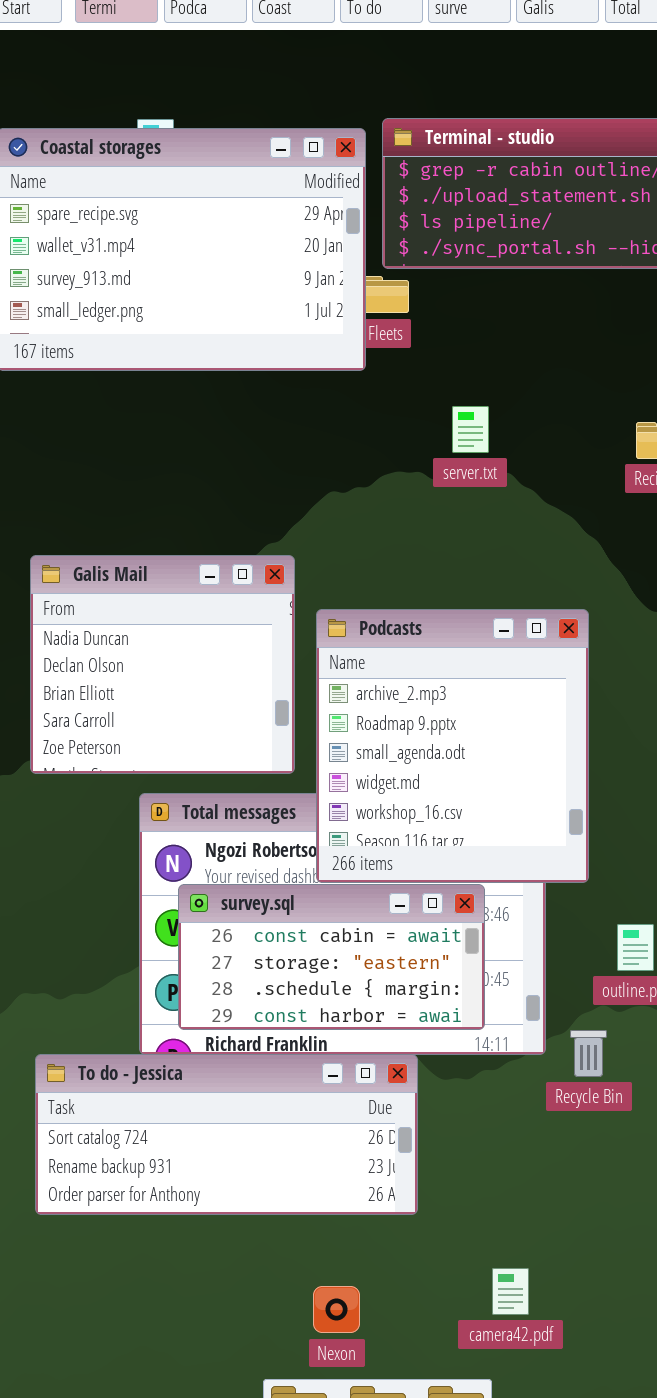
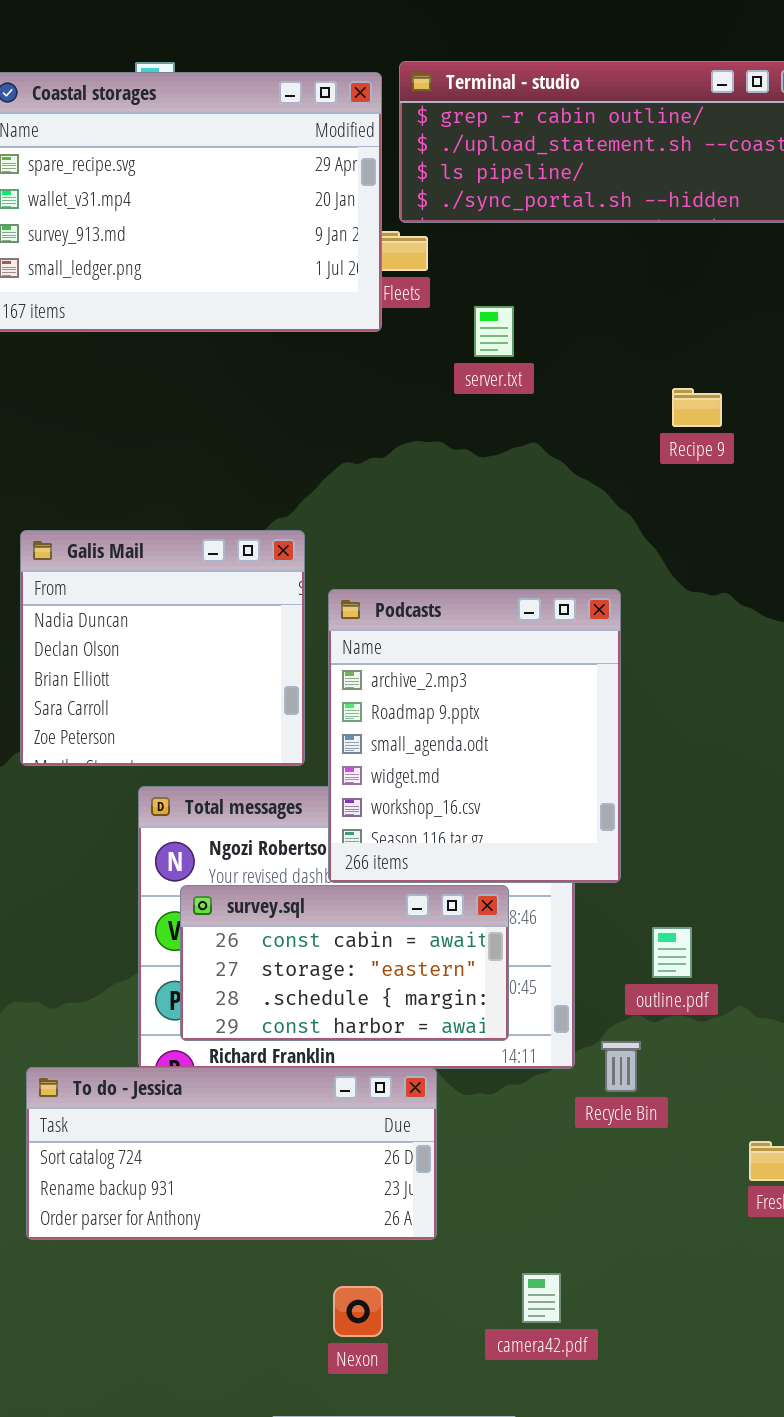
server.txt: [452,406,489,453] -> [474,306,514,357], moved
camera42.pdf: [492,1268,529,1315] -> [522,1273,561,1323], moved
Nexon: [313,1286,360,1333] -> [333,1286,383,1337], moved

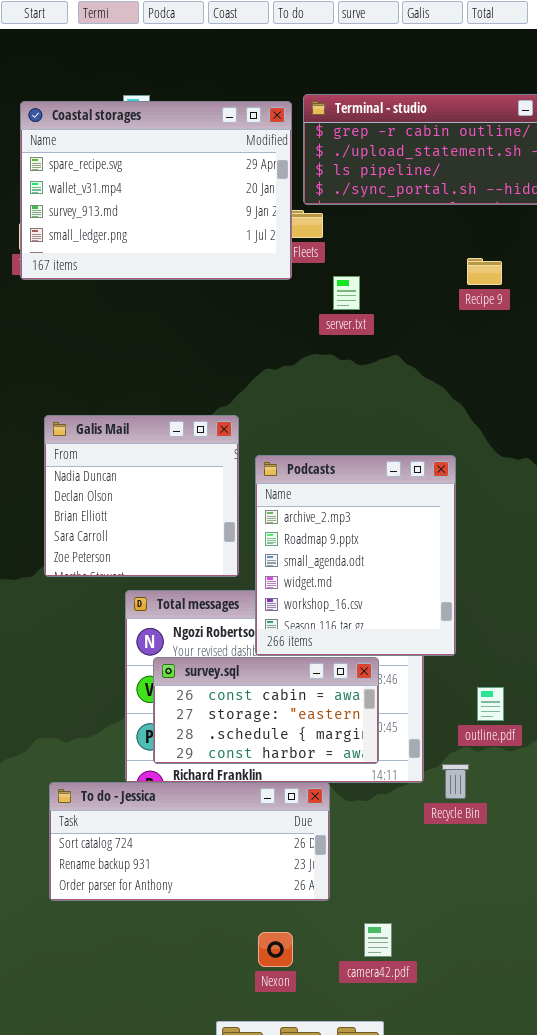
server.txt: [474,306,514,357] -> [333,276,360,310], moved
Recipe 9: [672,388,722,427] -> [467,258,502,285], moved
camera42.pdf: [522,1273,561,1323] -> [364,923,392,957], moved

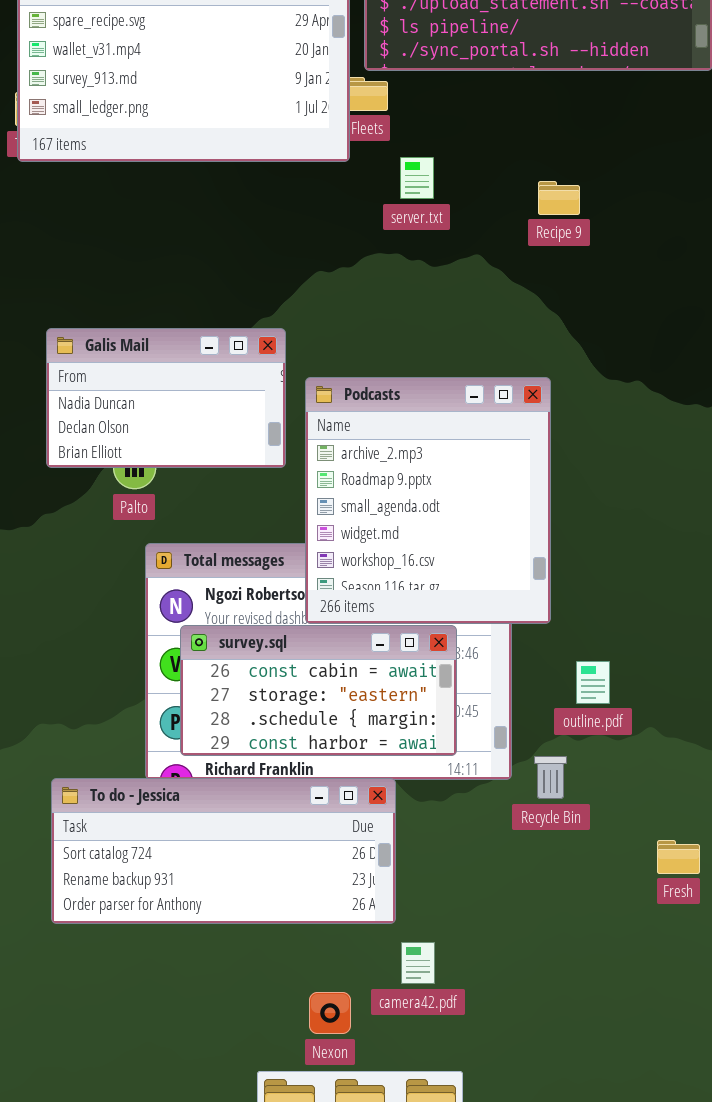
Recipe 9: [467,258,502,285] -> [538,181,580,215], moved
Galis Mail: [44,415,239,577] -> [46,328,286,468], resized
camera42.pdf: [364,923,392,957] -> [401,942,435,984], moved
Nexon: [258,932,293,967] -> [309,992,351,1034], moved

